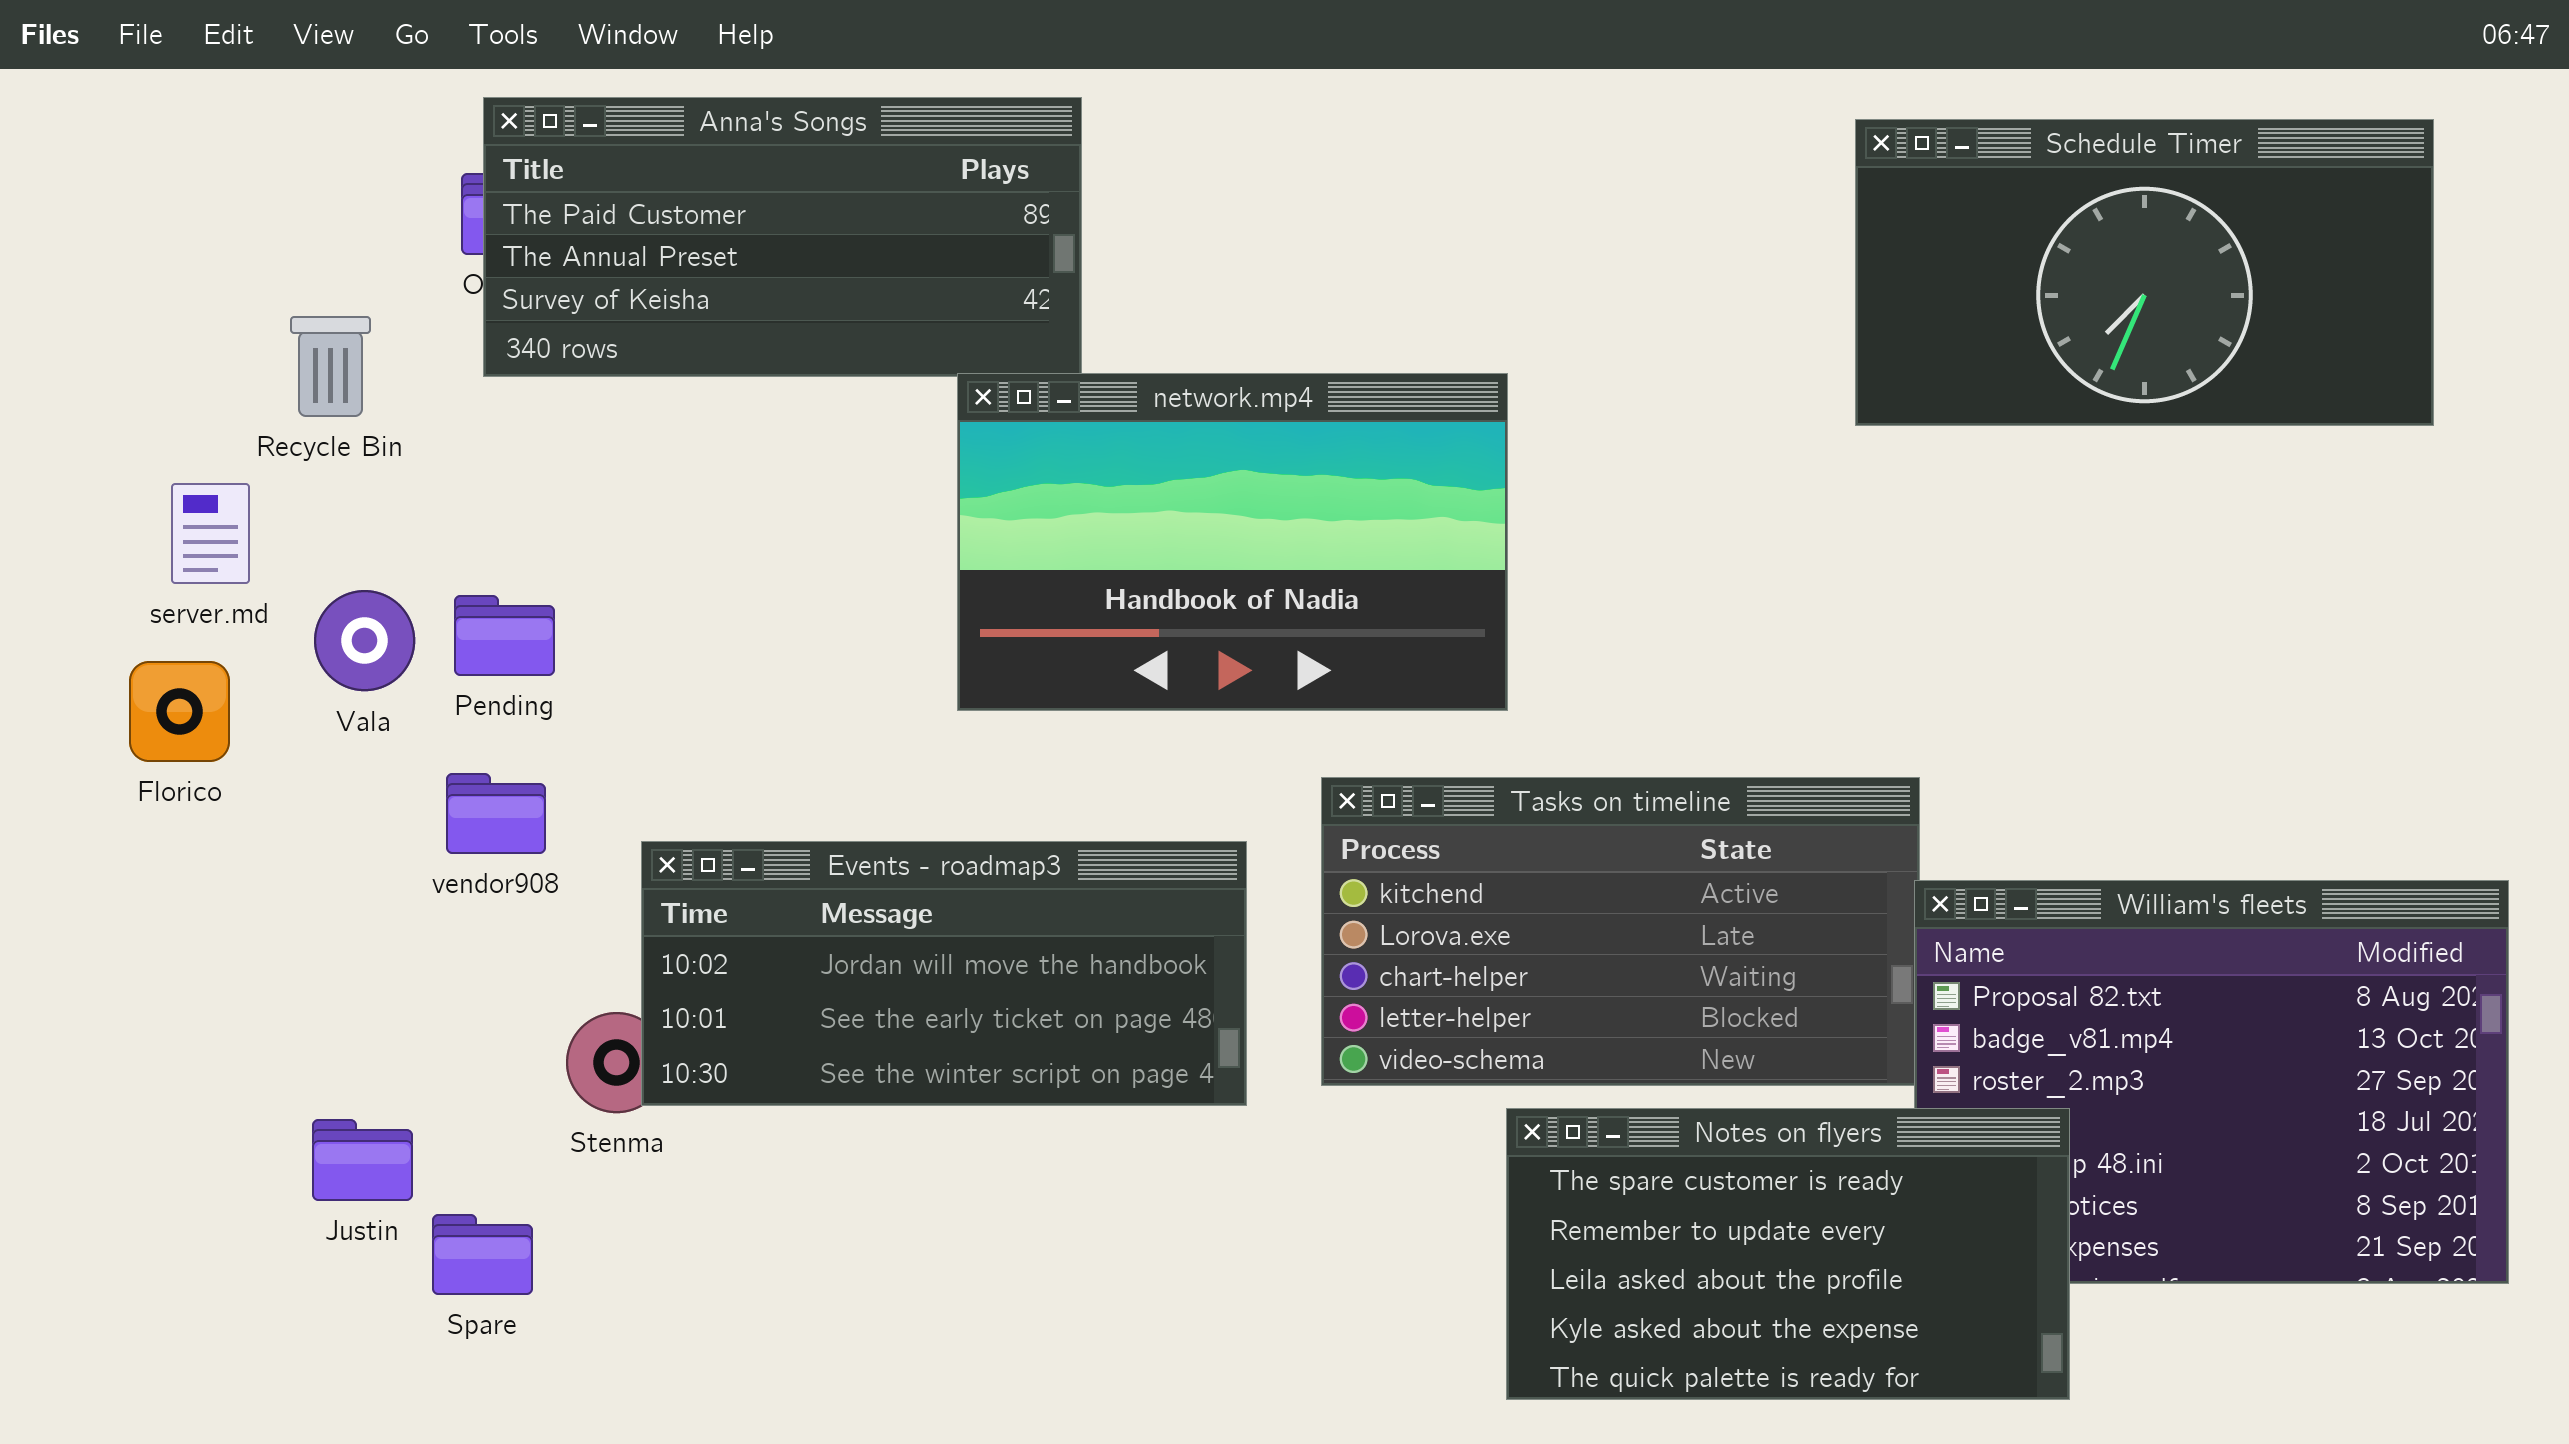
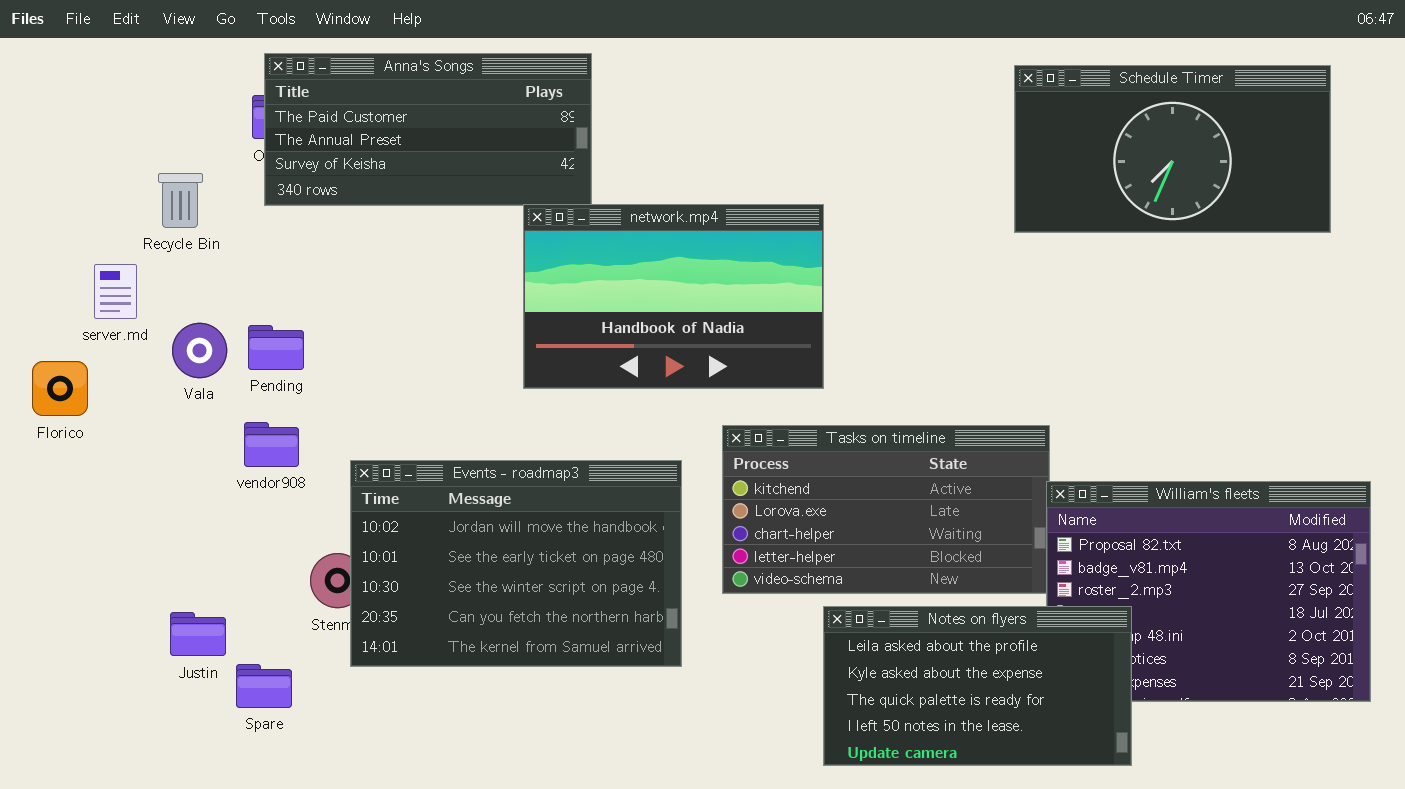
Florico: [129,661,230,762] -> [32,361,88,416], moved
Events - roadmap3: [641,841,1247,1106] -> [350,460,682,667], resized
Notes on flyers: [1506,1108,2070,1400] -> [823,606,1132,766], scrolled down 2 rows

